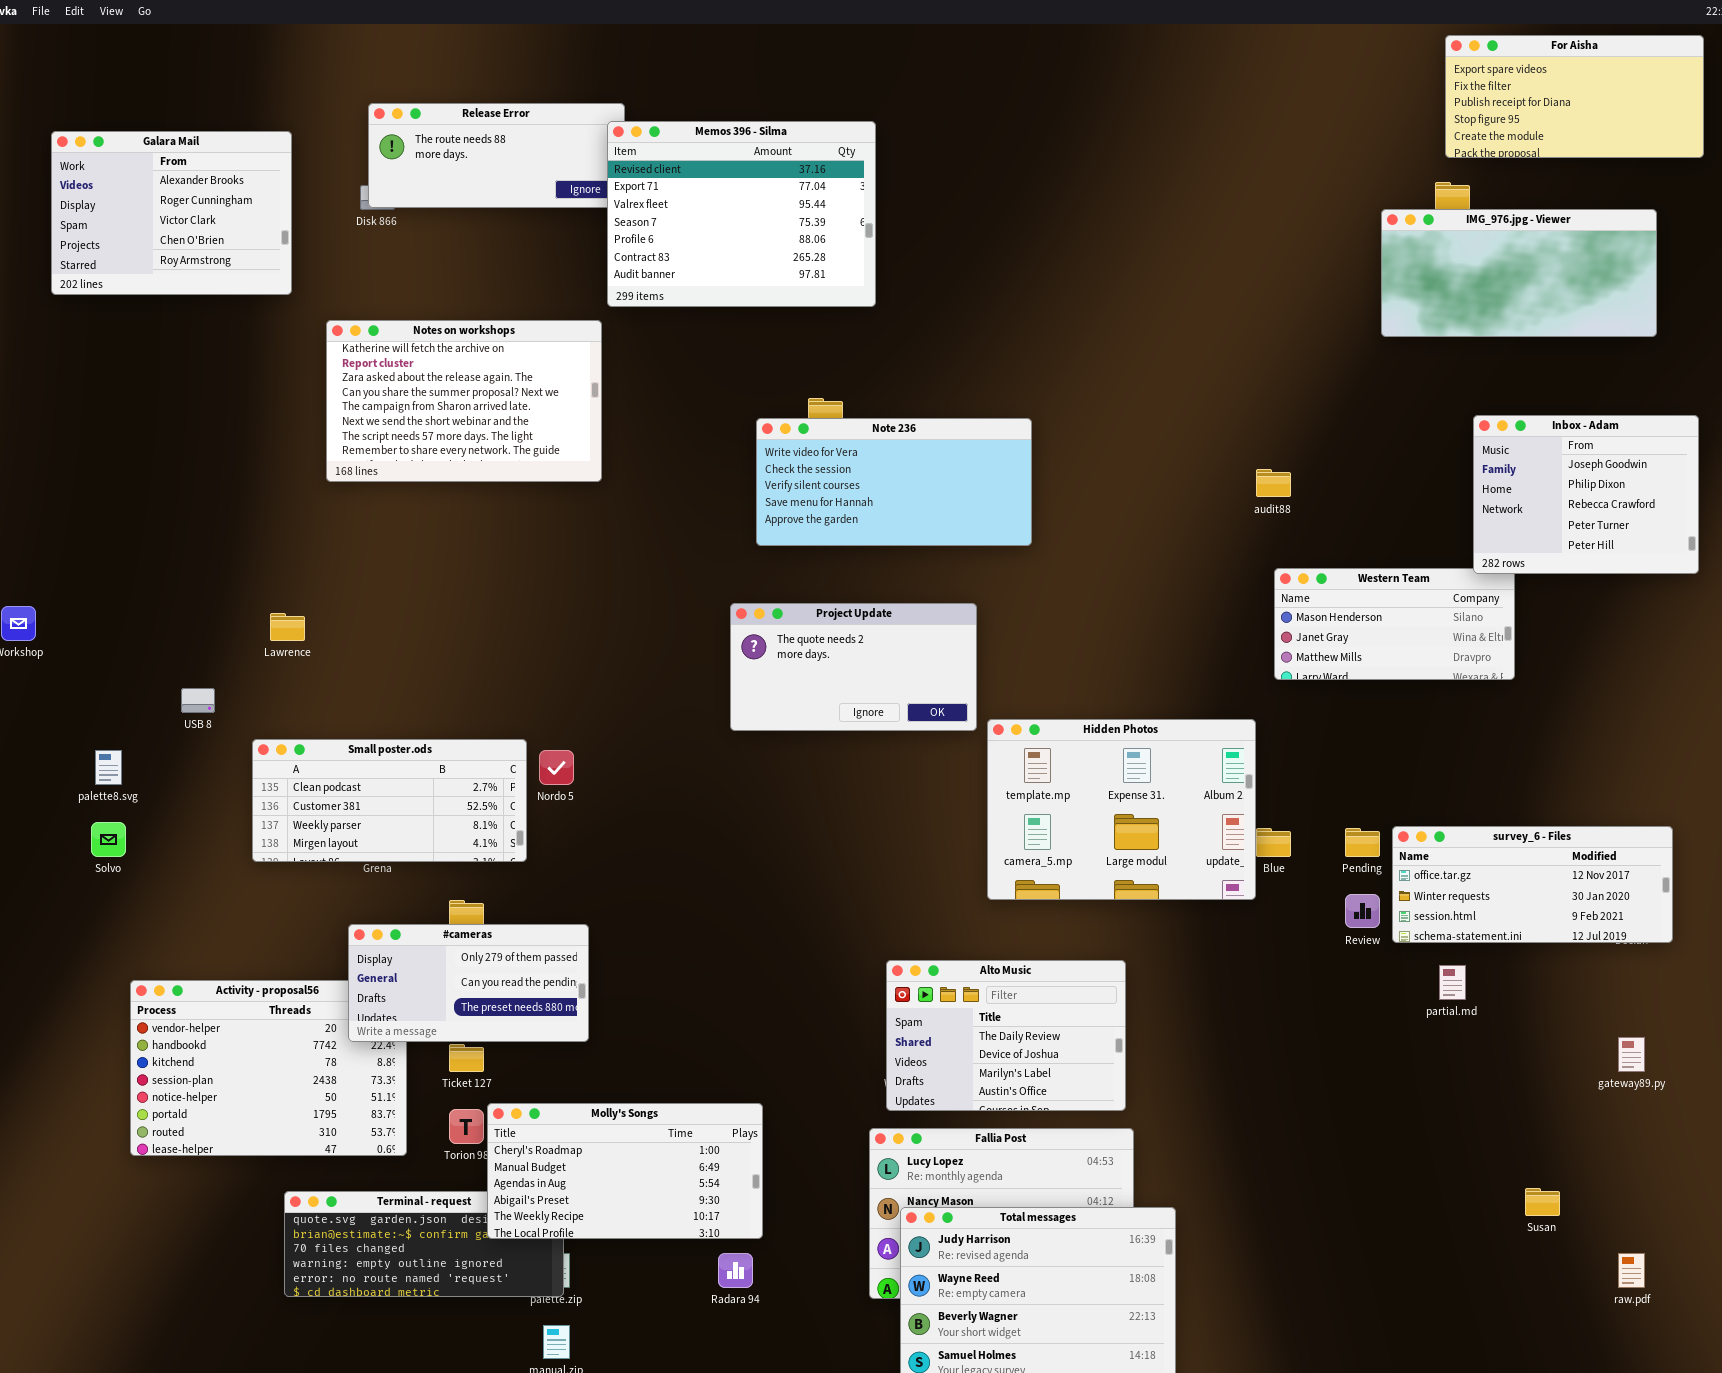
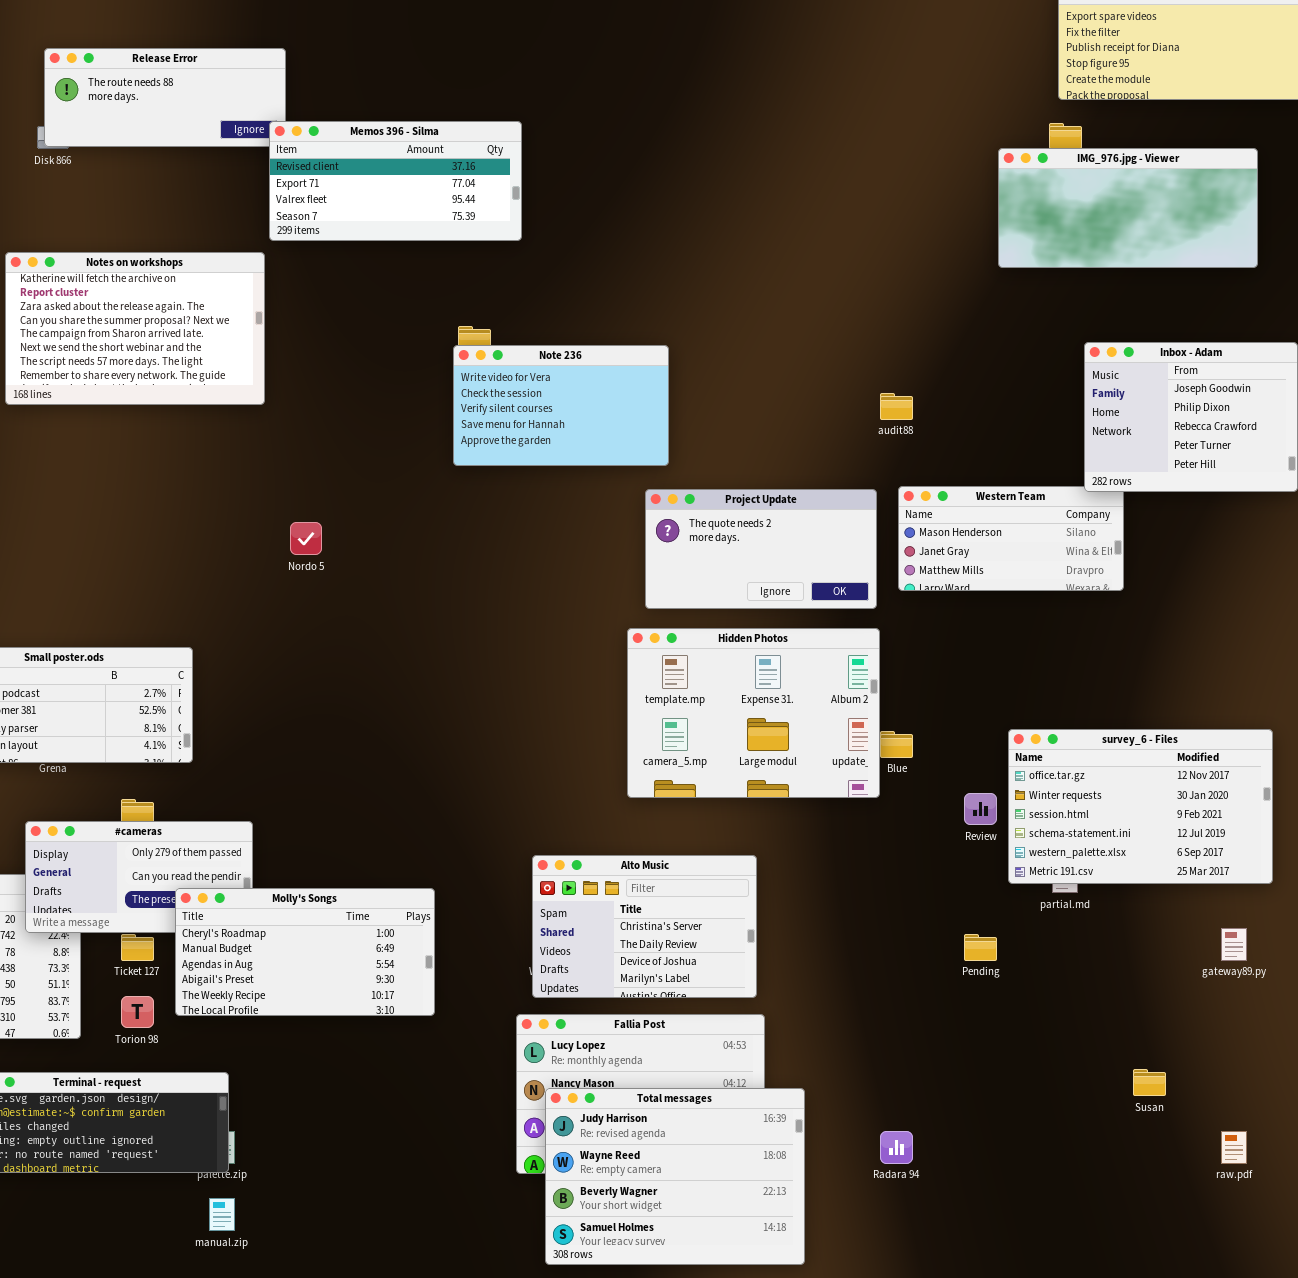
Memos 396 - Silma: [607,121,876,307] -> [269,121,522,241], resized
Note 236: [756,418,1032,546] -> [453,345,669,466], resized
Project Update: [730,603,977,731] -> [645,489,877,609], moved
Nordo 5: [539,750,574,785] -> [290,522,322,555], moved
survey_6 - Files: [1392,826,1673,943] -> [1008,729,1273,884], resized
Pending: [1345,828,1380,857] -> [964,934,997,961], moved
Alto Music: [886,960,1126,1111] -> [532,855,757,998], scrolled up 1 row
Molly's Songs: [487,1103,763,1239] -> [175,888,435,1016], moved
Radara 94: [718,1253,753,1288] -> [880,1131,913,1164], moved

